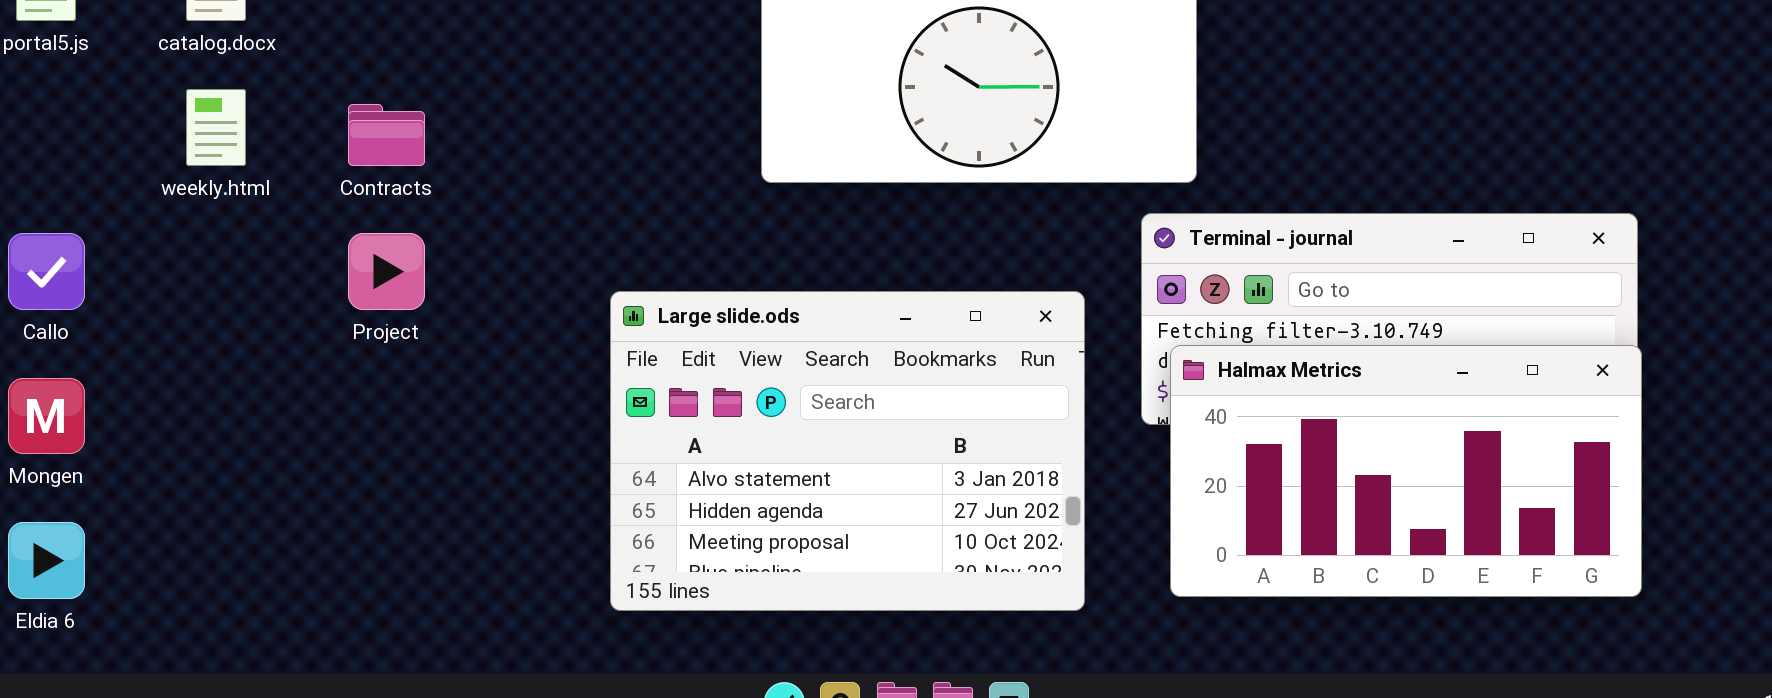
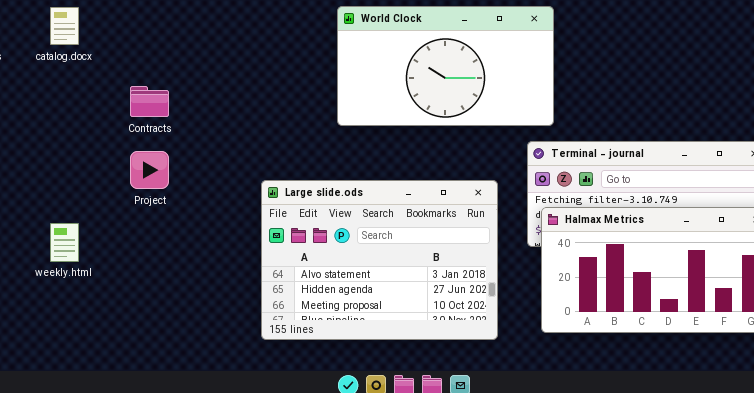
weekly.html: [186,89,246,166] -> [50,223,79,262], moved

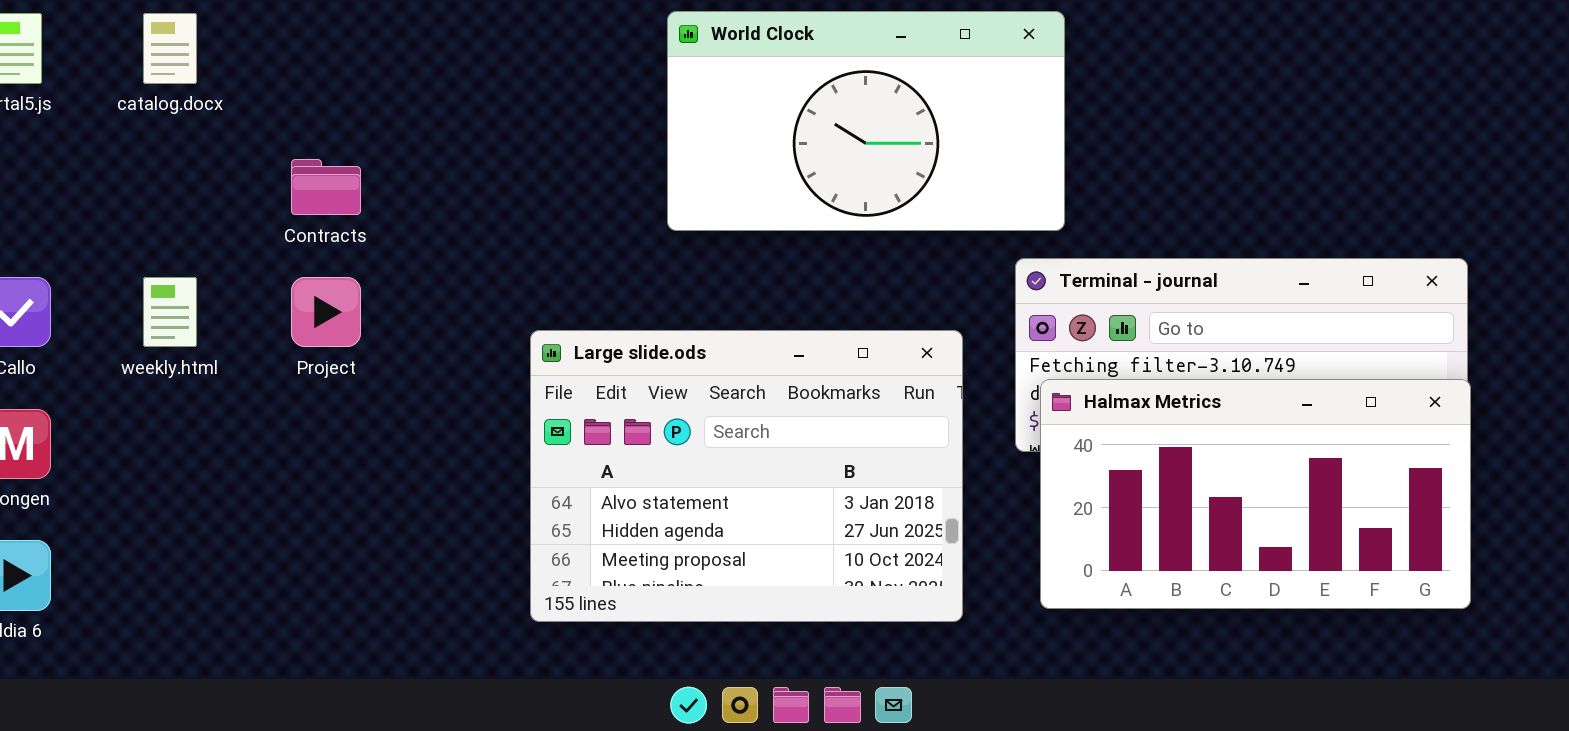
weekly.html: [50,223,79,262] -> [143,277,197,347], moved

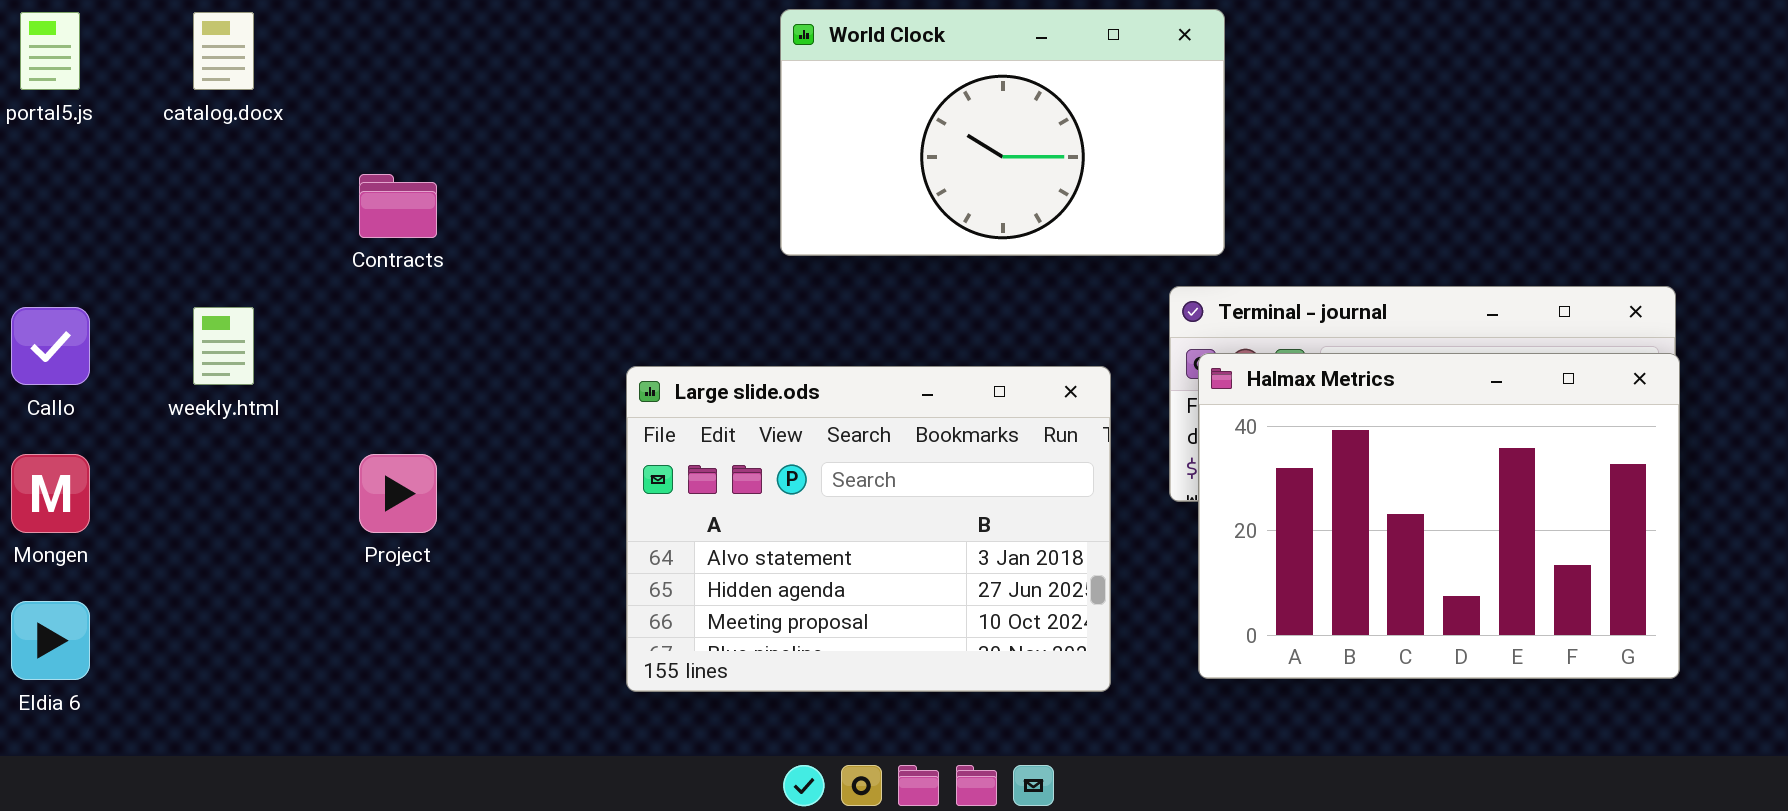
Project: [291,277,361,347] -> [359,454,437,533], moved
Halmax Metrics: [1040,379,1471,609] -> [1198,353,1680,679], resized

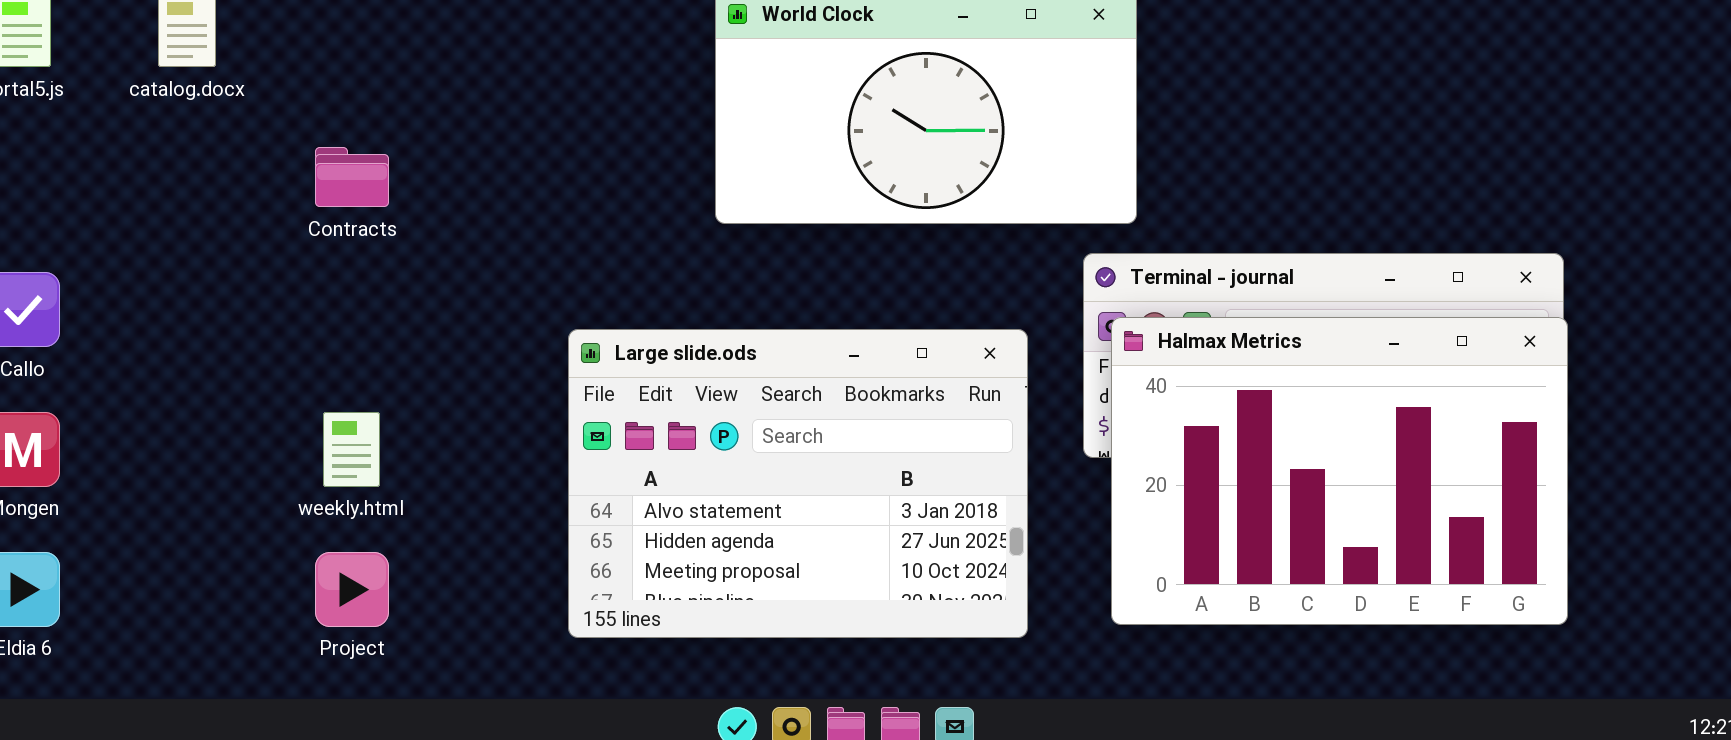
weekly.html: [193,307,254,385] -> [323,412,380,487], moved
Project: [359,454,437,533] -> [315,552,389,627], moved

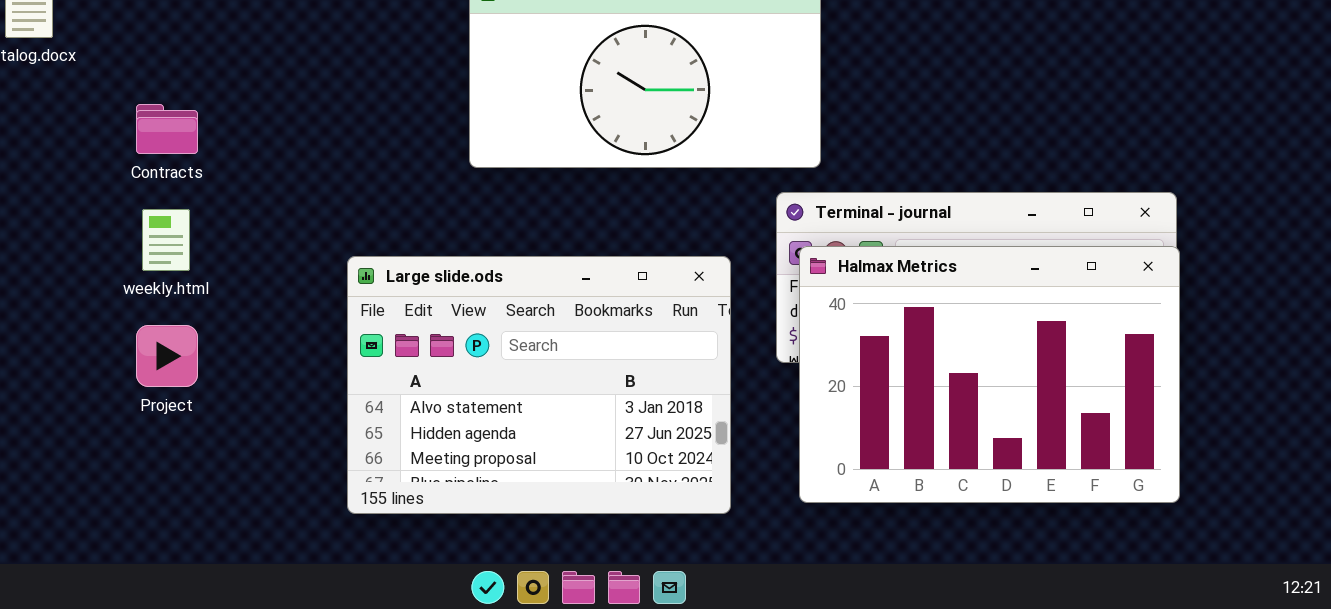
weekly.html: [323,412,380,487] -> [142,209,190,271], moved
Project: [315,552,389,627] -> [136,325,198,387], moved

